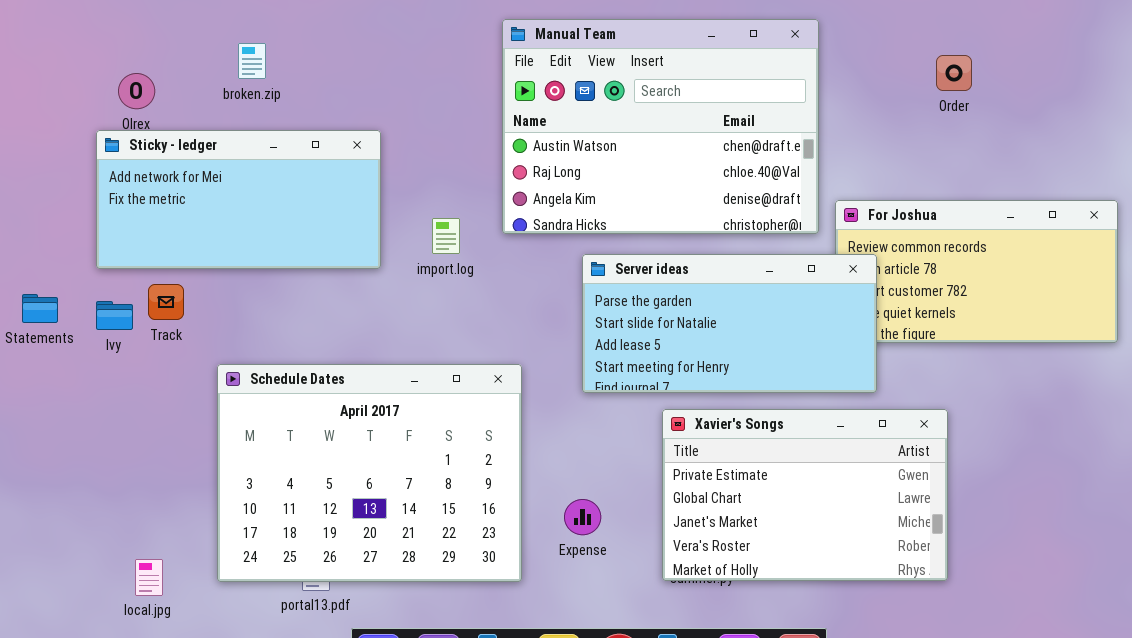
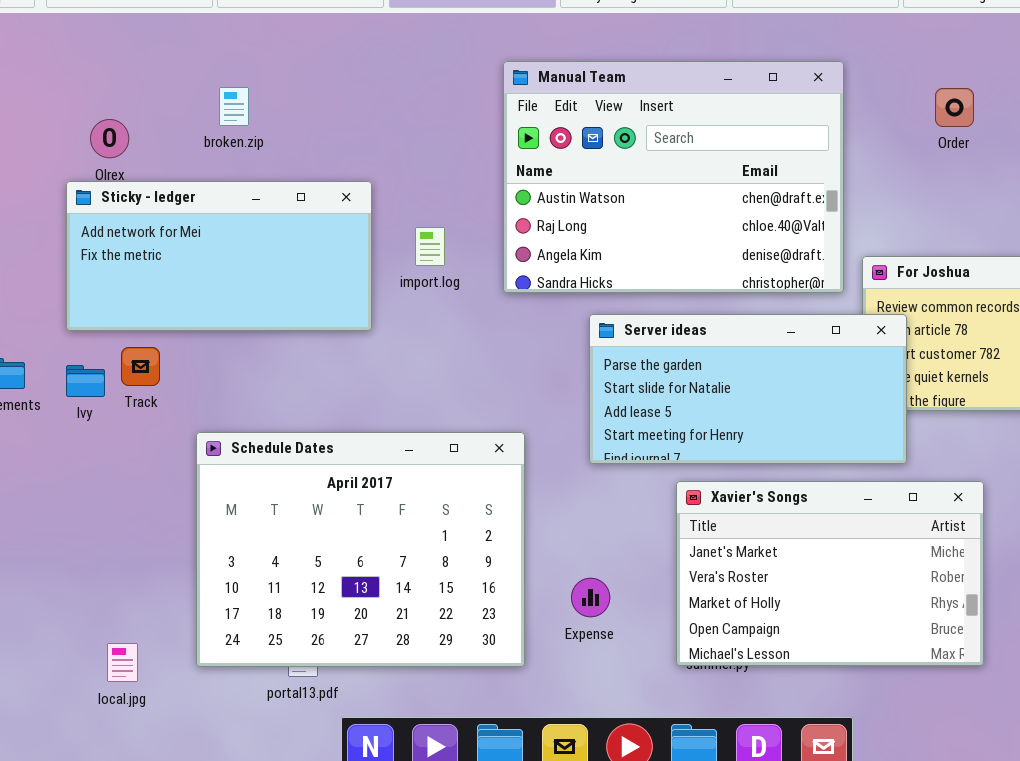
Order: [936,55,972,91] -> [935,88,974,127], moved
import.log: [432,218,460,254] -> [415,227,445,266], moved
Xavier's Songs: [662,409,948,581] -> [676,481,984,666], scrolled down 2 rows

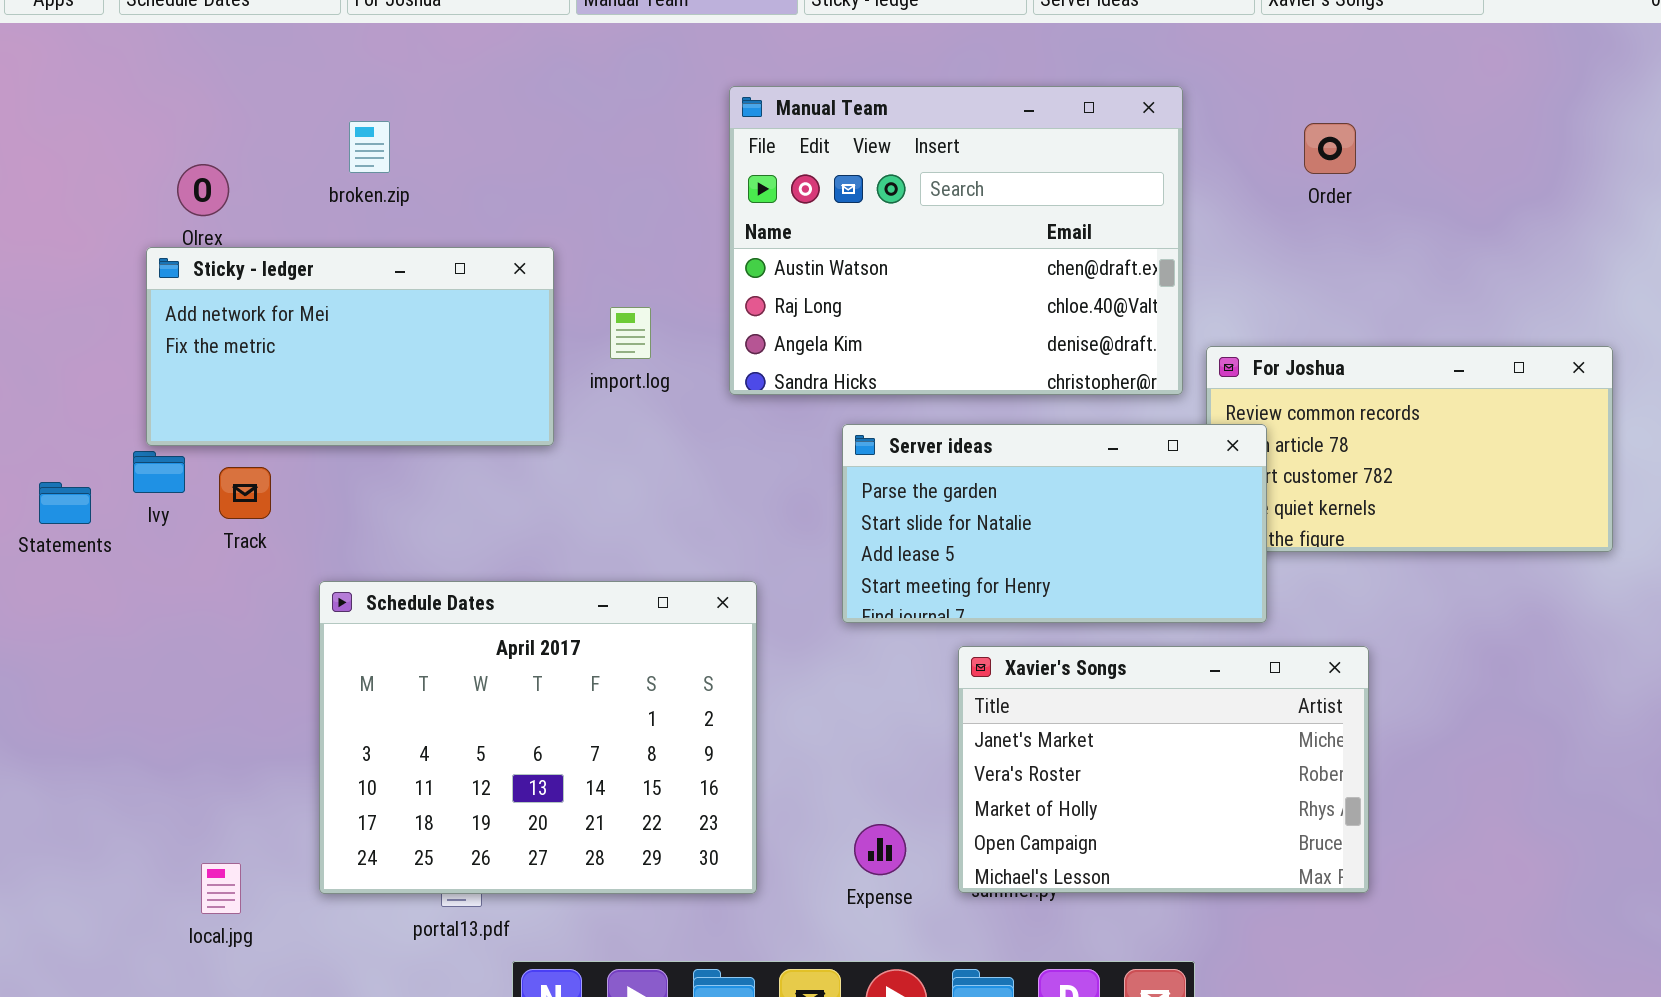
Ivy: [66,365,105,397] -> [133,451,185,493], moved
Expense: [571,578,610,617] -> [854,824,906,875], moved

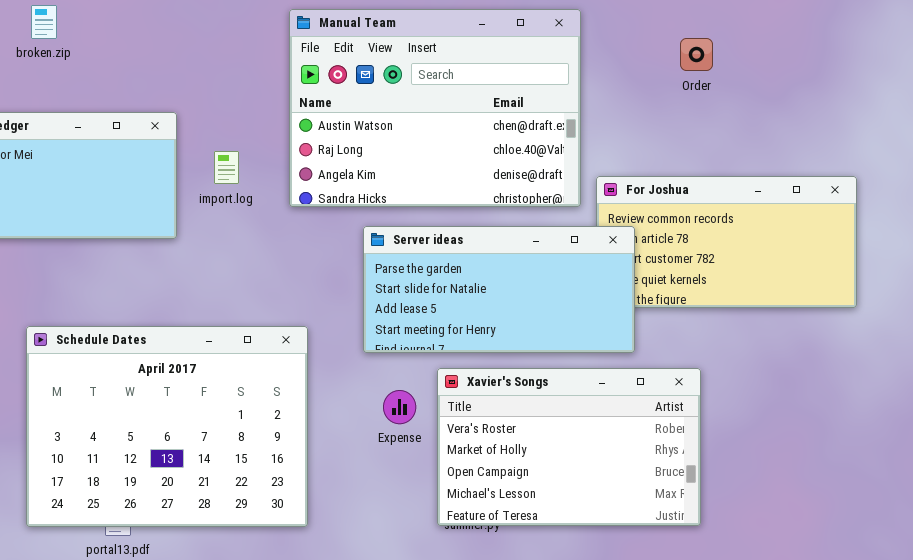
broken.zip: [349,121,390,173] -> [31,5,57,39], moved
Order: [1304,123,1356,174] -> [680,38,713,71], moved
Xavier's Songs: [958,646,1369,893] -> [437,368,701,526], scrolled down 1 row
Expense: [854,824,906,875] -> [383,390,416,424], moved

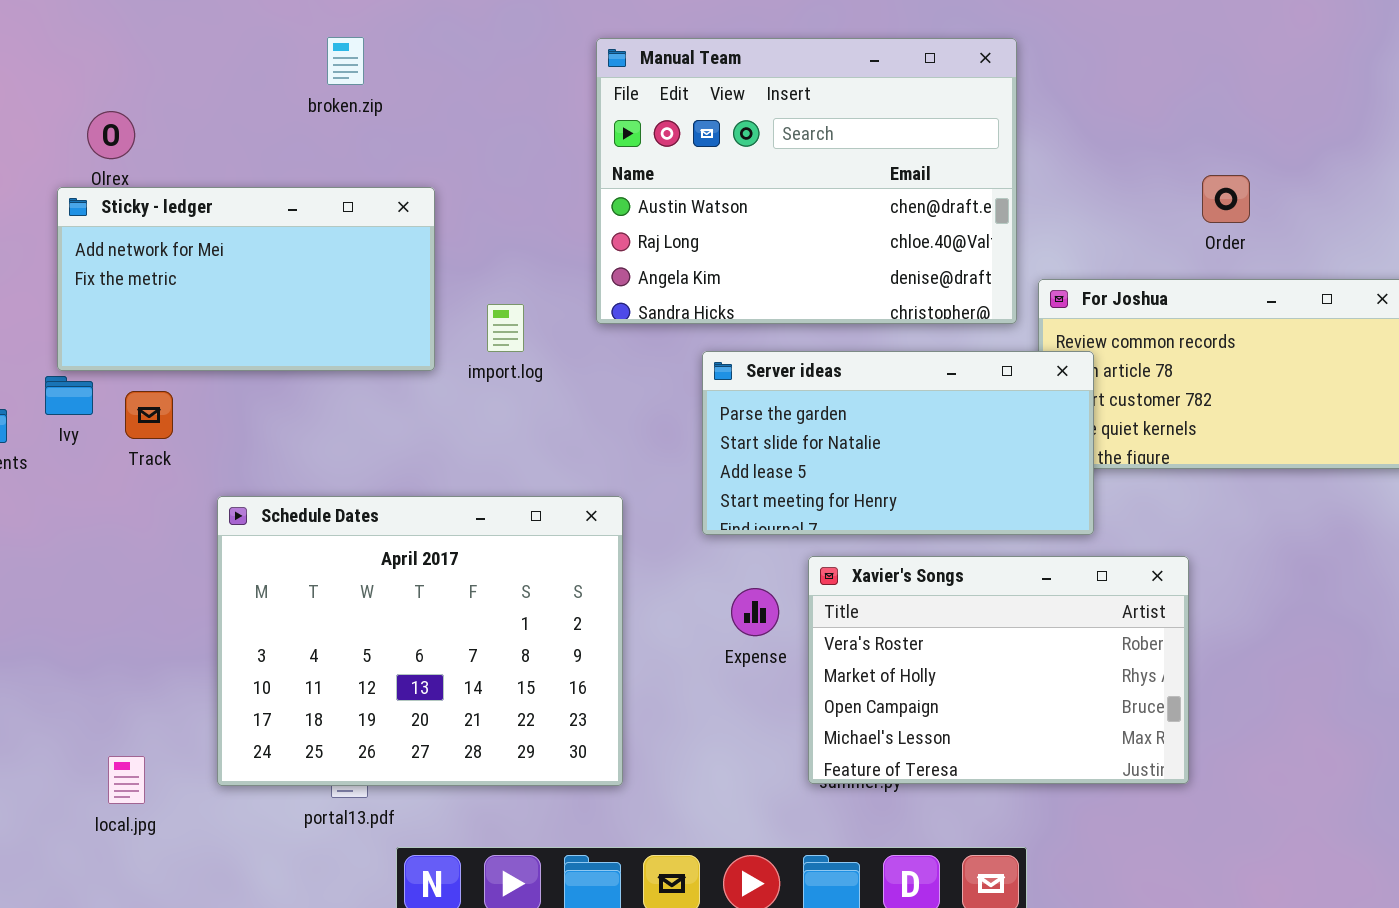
broken.zip: [31,5,57,39] -> [327,37,364,85], moved
Order: [680,38,713,71] -> [1202,175,1250,223], moved
import.log: [214,151,239,184] -> [487,304,524,352], moved

